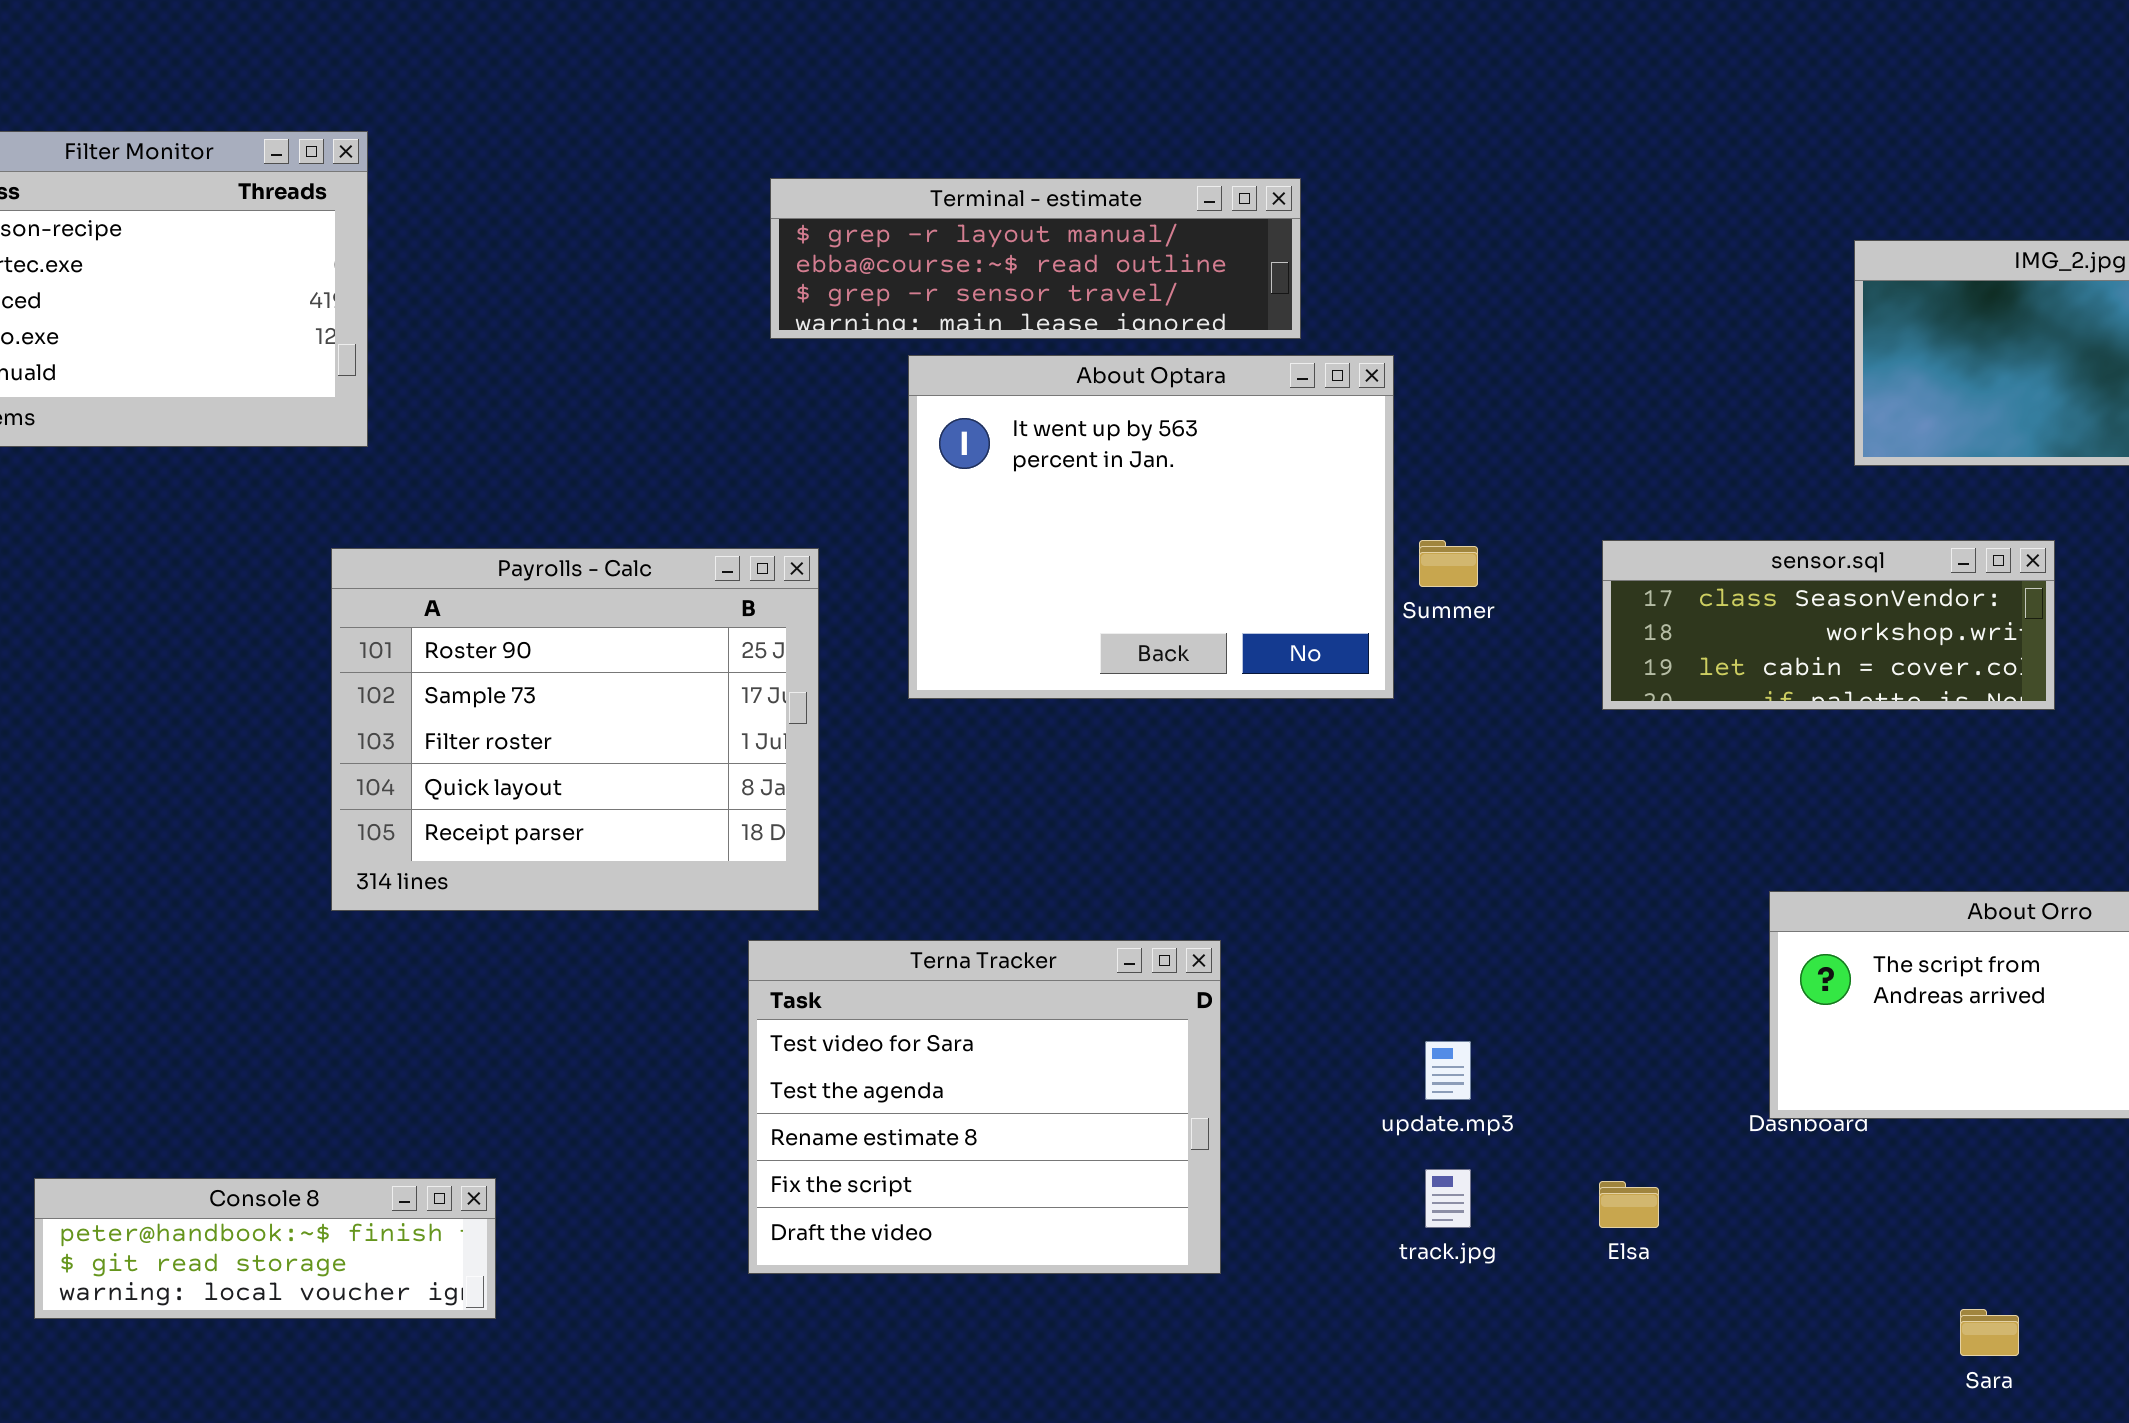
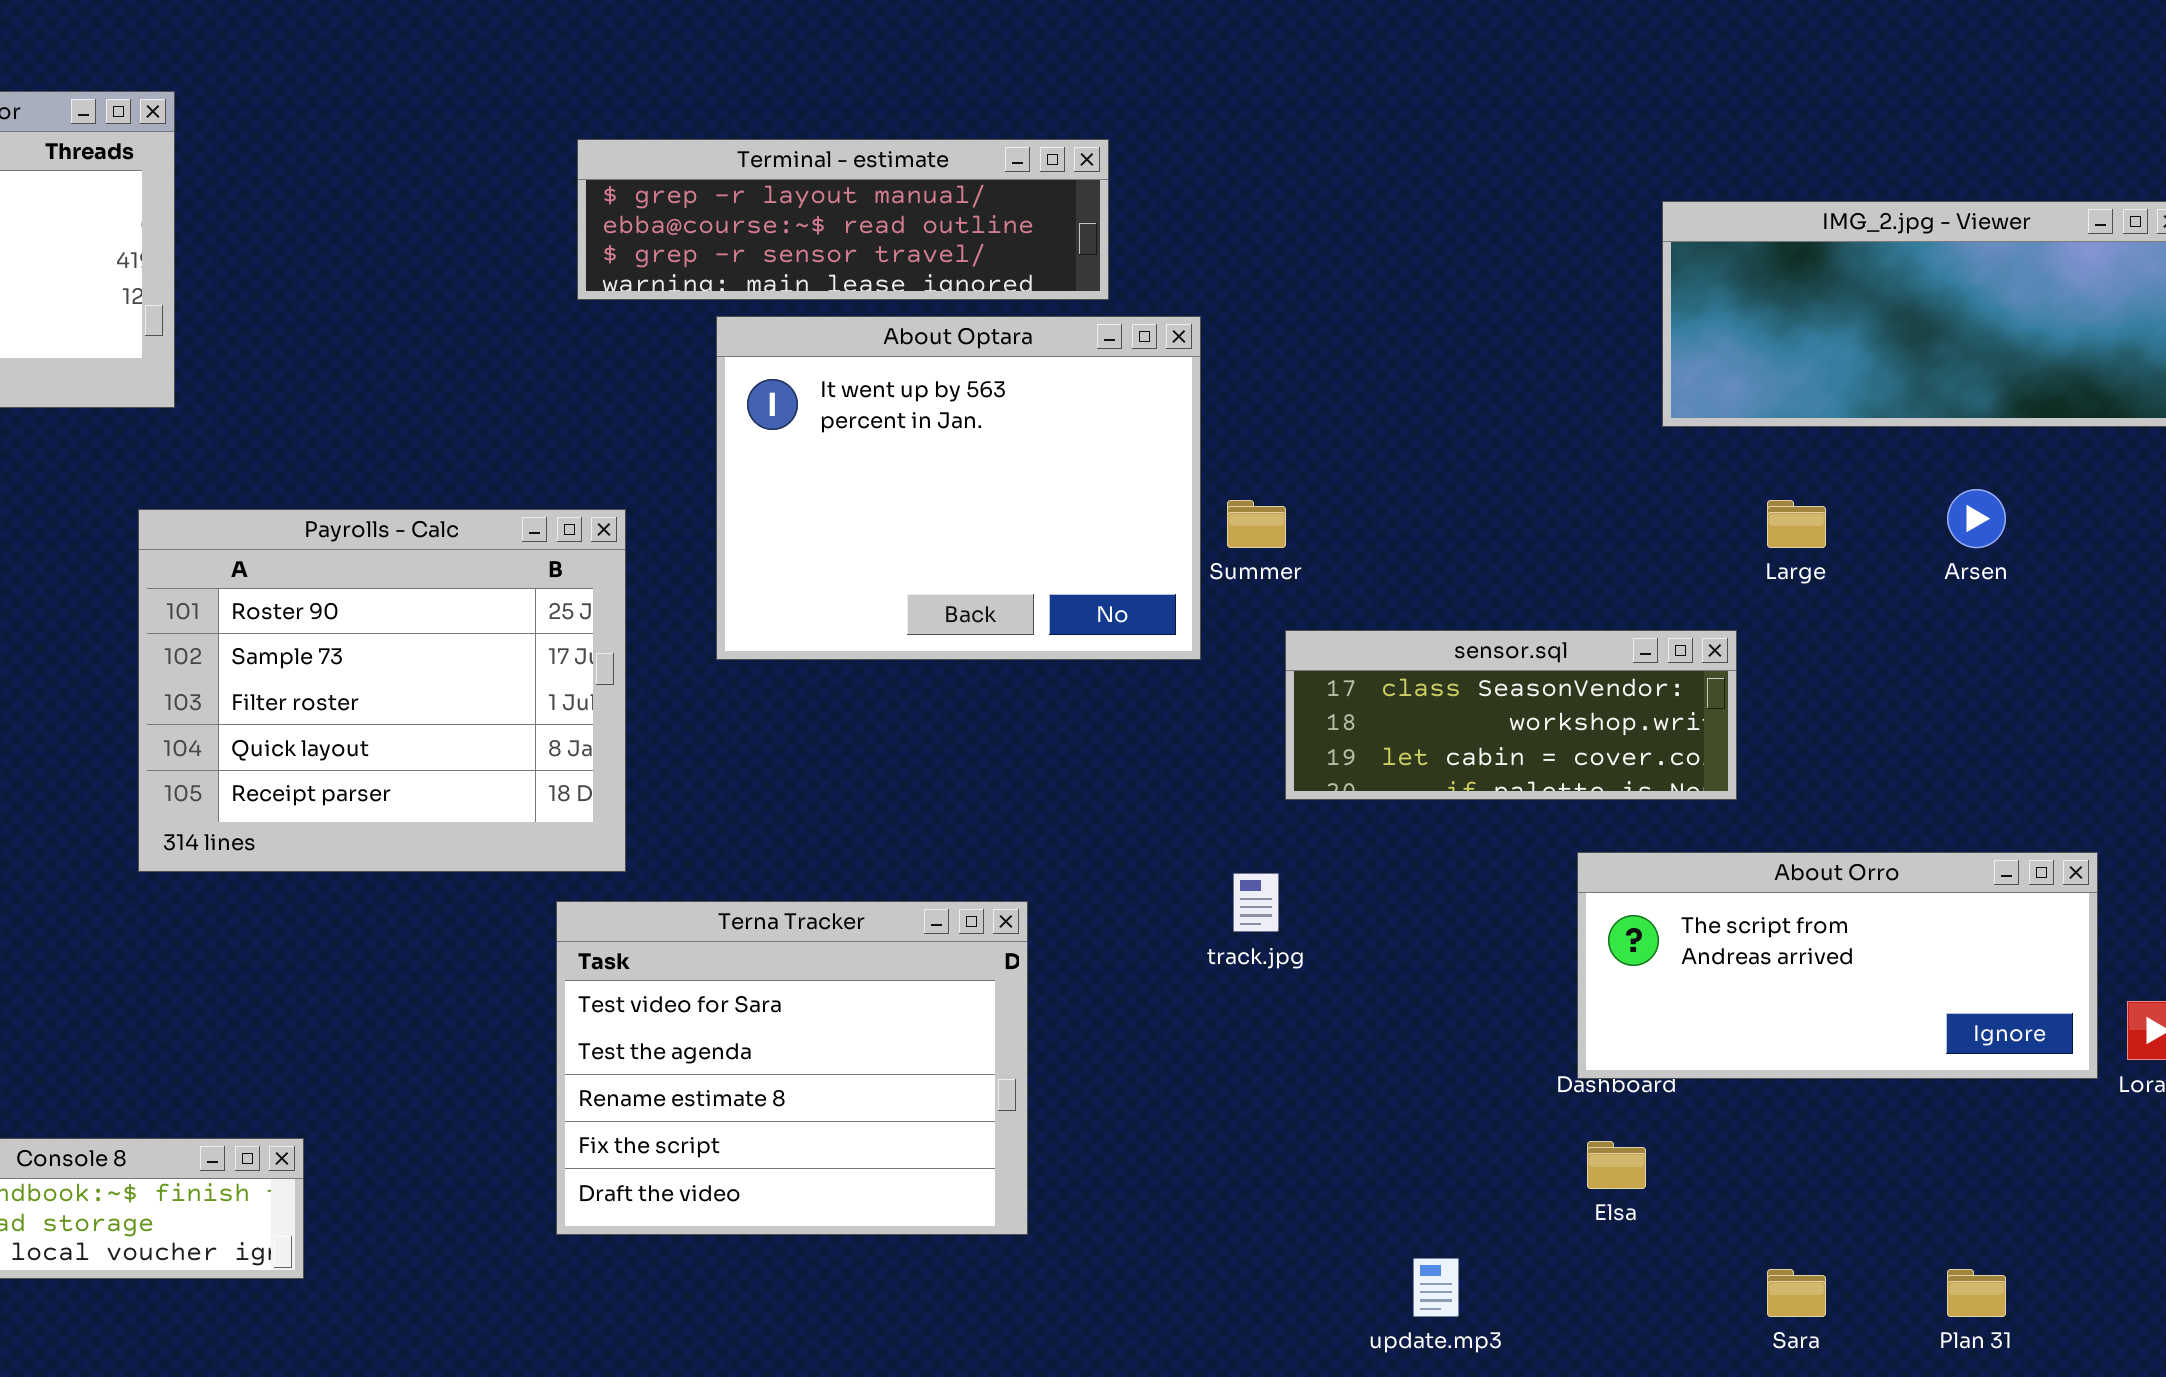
sensor.sql: [1602,540,2055,710] -> [1285,630,1737,800], moved
update.mp3: [1425,1041,1471,1100] -> [1413,1258,1459,1317], moved
track.jpg: [1425,1169,1471,1228] -> [1233,873,1279,932], moved
Elsa: [1599,1181,1659,1228] -> [1587,1141,1646,1189], moved

